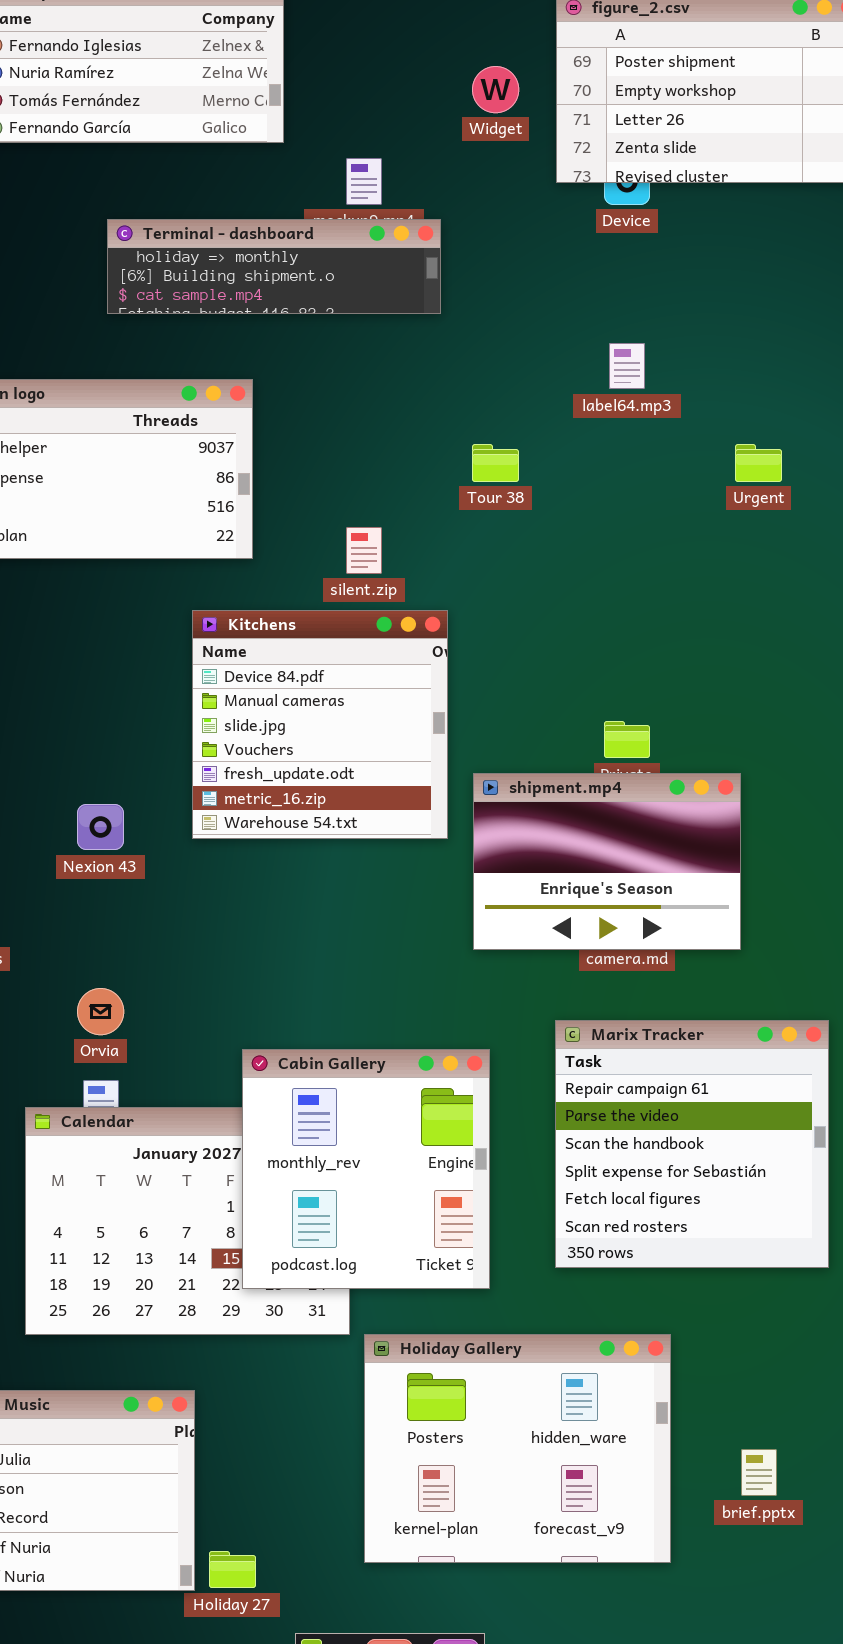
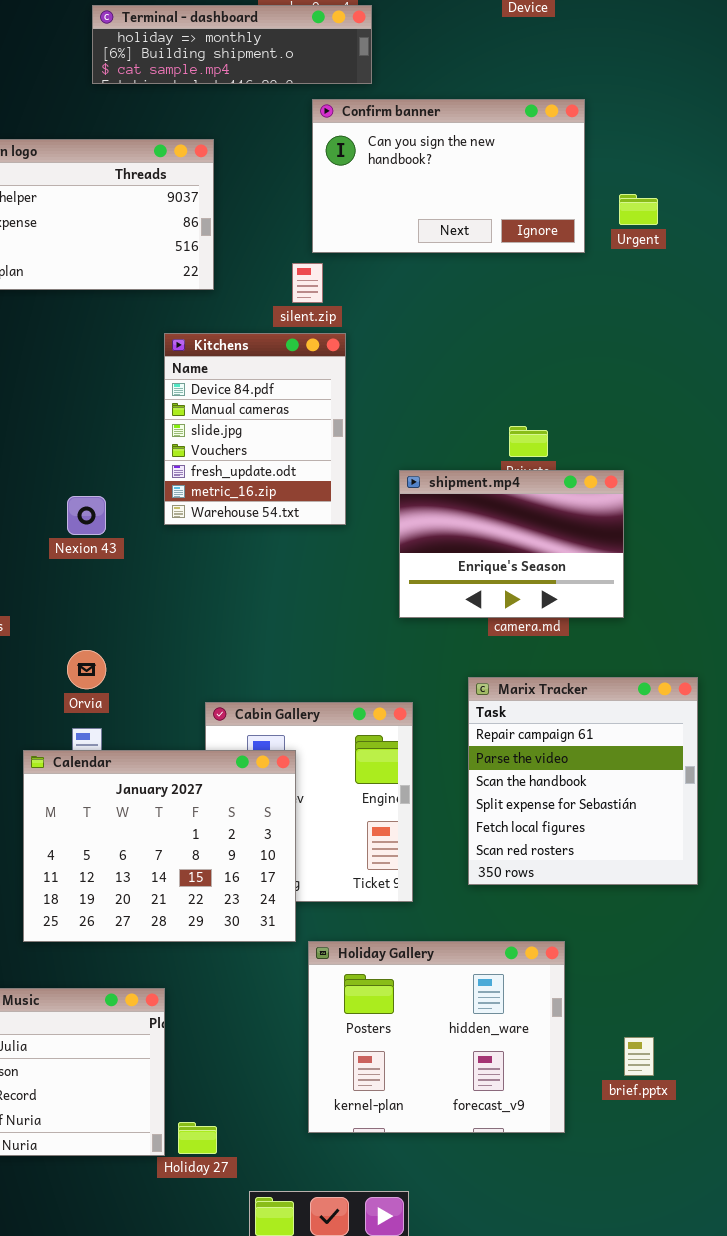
Confirm banner: none -> [312,99,585,253], opened
Kitchens: [192,610,448,839] -> [164,333,346,525], resized
Calendar: [25,1107,350,1335] -> [23,750,296,942], raised

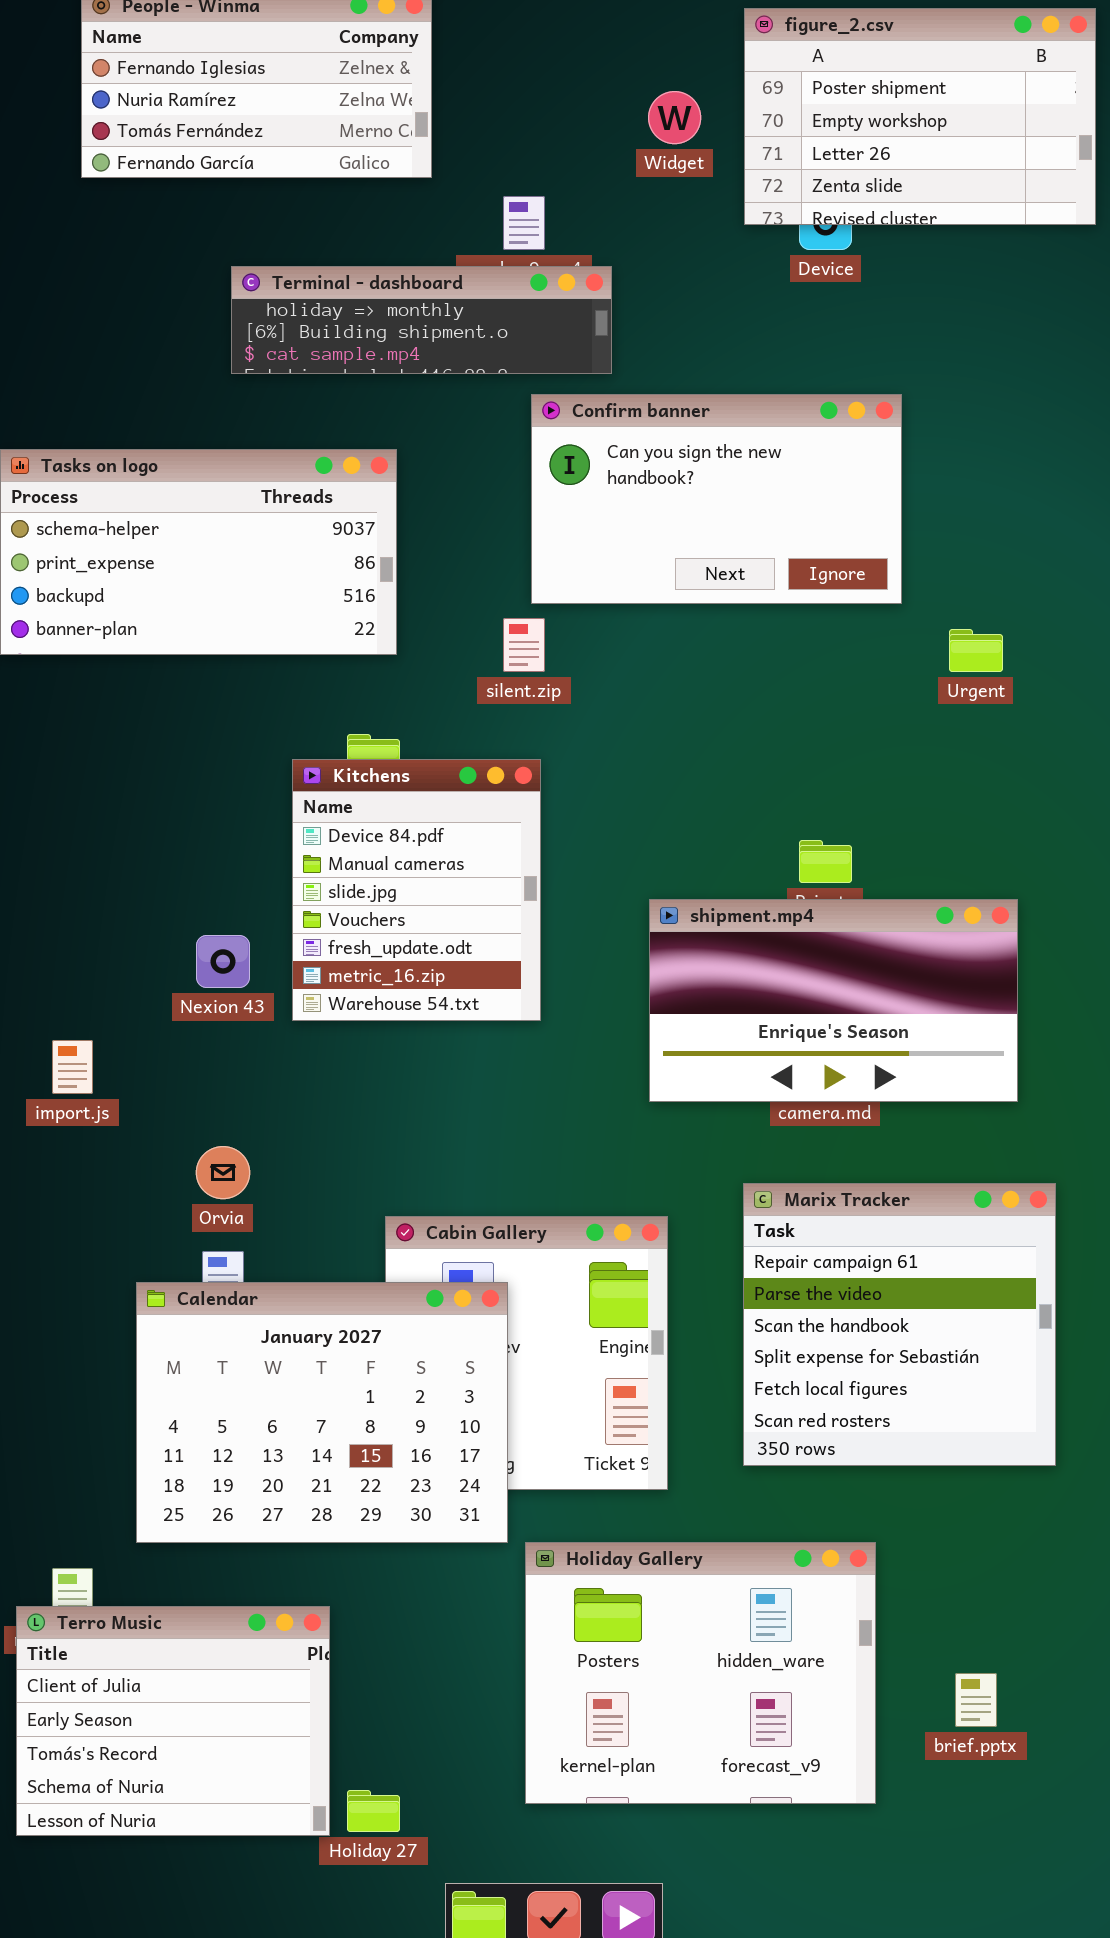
Urgent: [619,194,658,225] -> [949,629,1003,672], moved
Kitchens: [164,333,346,525] -> [292,759,541,1021], moved
shipment.mp4: [399,470,624,618] -> [649,899,1018,1102], resized

